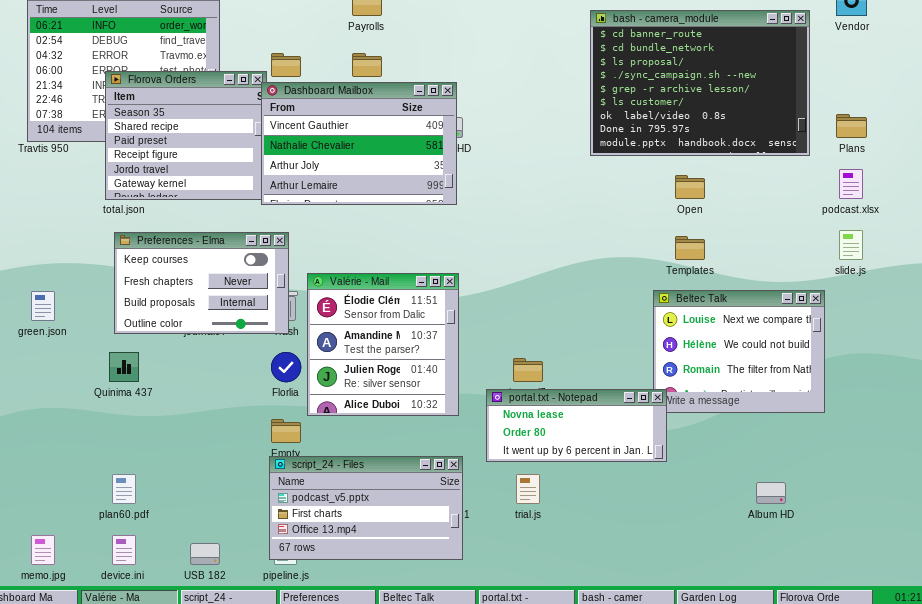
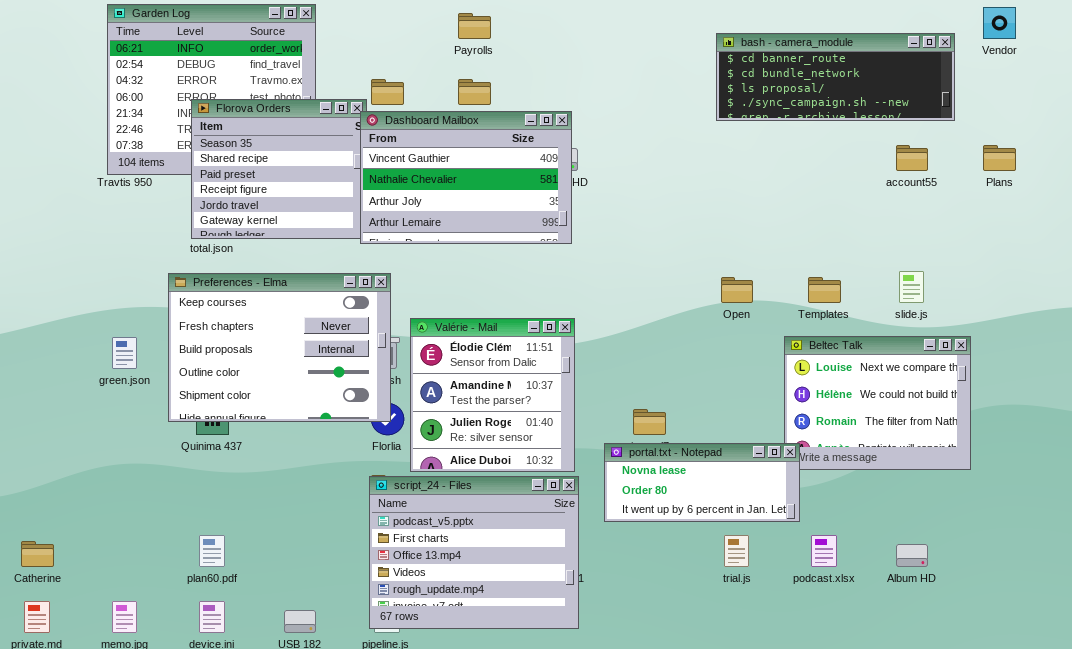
bash - camera_module: [590,10,810,156] -> [716,33,955,121], resized
podcast.xlsx: [839,169,863,199] -> [811,535,837,567], moved
Open: [675,175,705,199] -> [721,277,753,303], moved
slide.js: [839,230,863,260] -> [899,271,924,303], moved
Preferences - Elma: [114,232,289,334] -> [168,273,391,422], resized
script_24 - Files: [269,456,463,560] -> [369,476,579,629], resized
trial.js: [516,474,540,504] -> [724,535,749,567], moved

